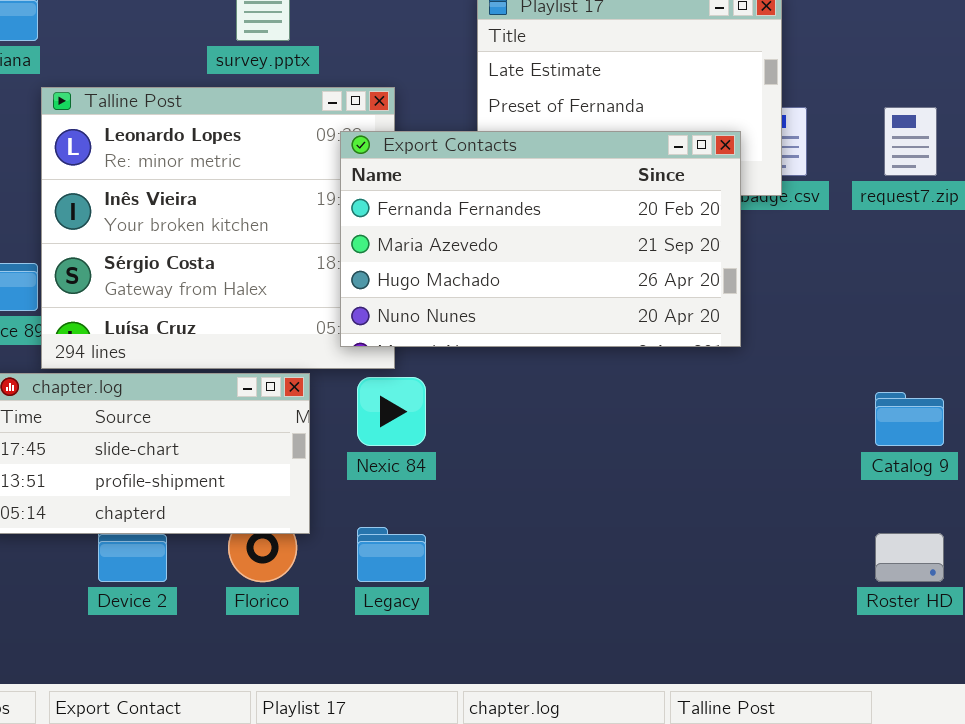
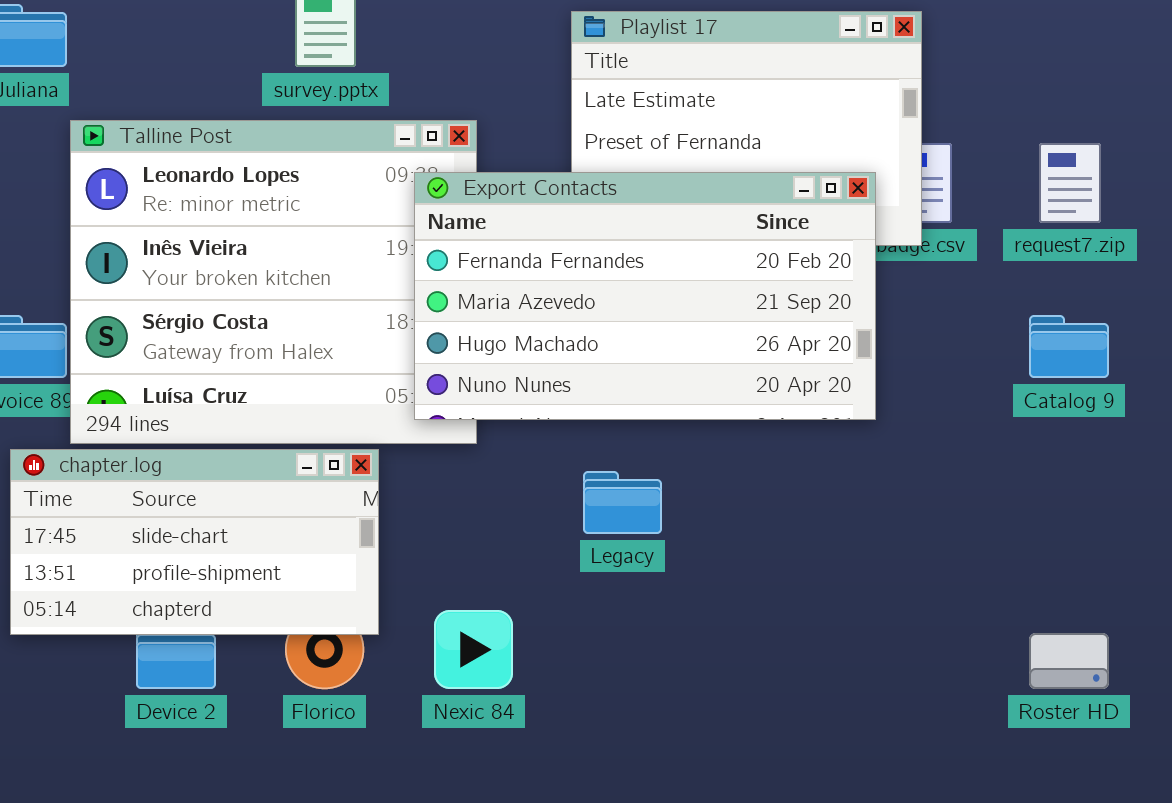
Nexic 84: [357,377,426,446] -> [434,610,513,689], moved
Catalog 9: [875,392,944,446] -> [1029,315,1109,378], moved
Legacy: [357,527,426,582] -> [583,471,662,534], moved

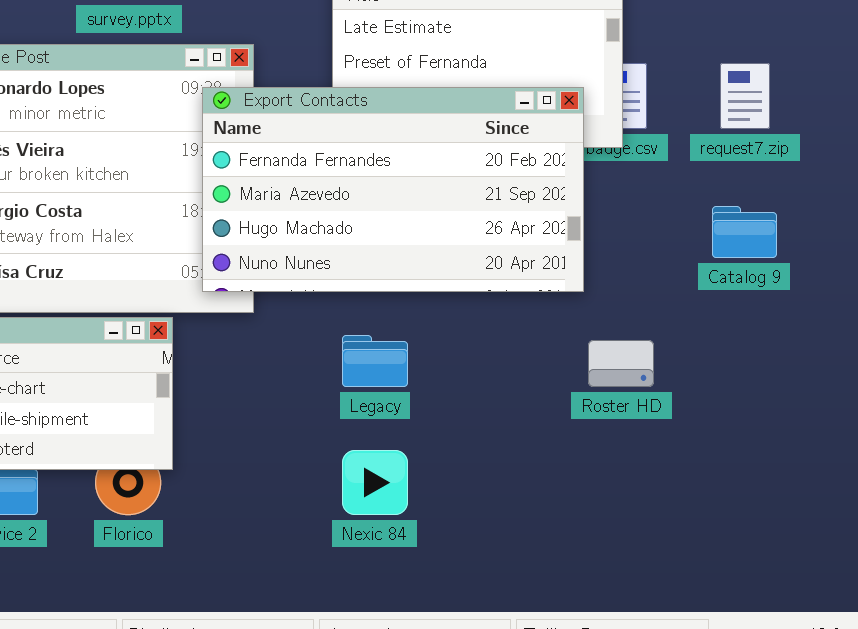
Nexic 84: [434,610,513,689] -> [342,450,408,515], moved
Roster HD: [1029,633,1109,689] -> [588,340,654,387], moved

